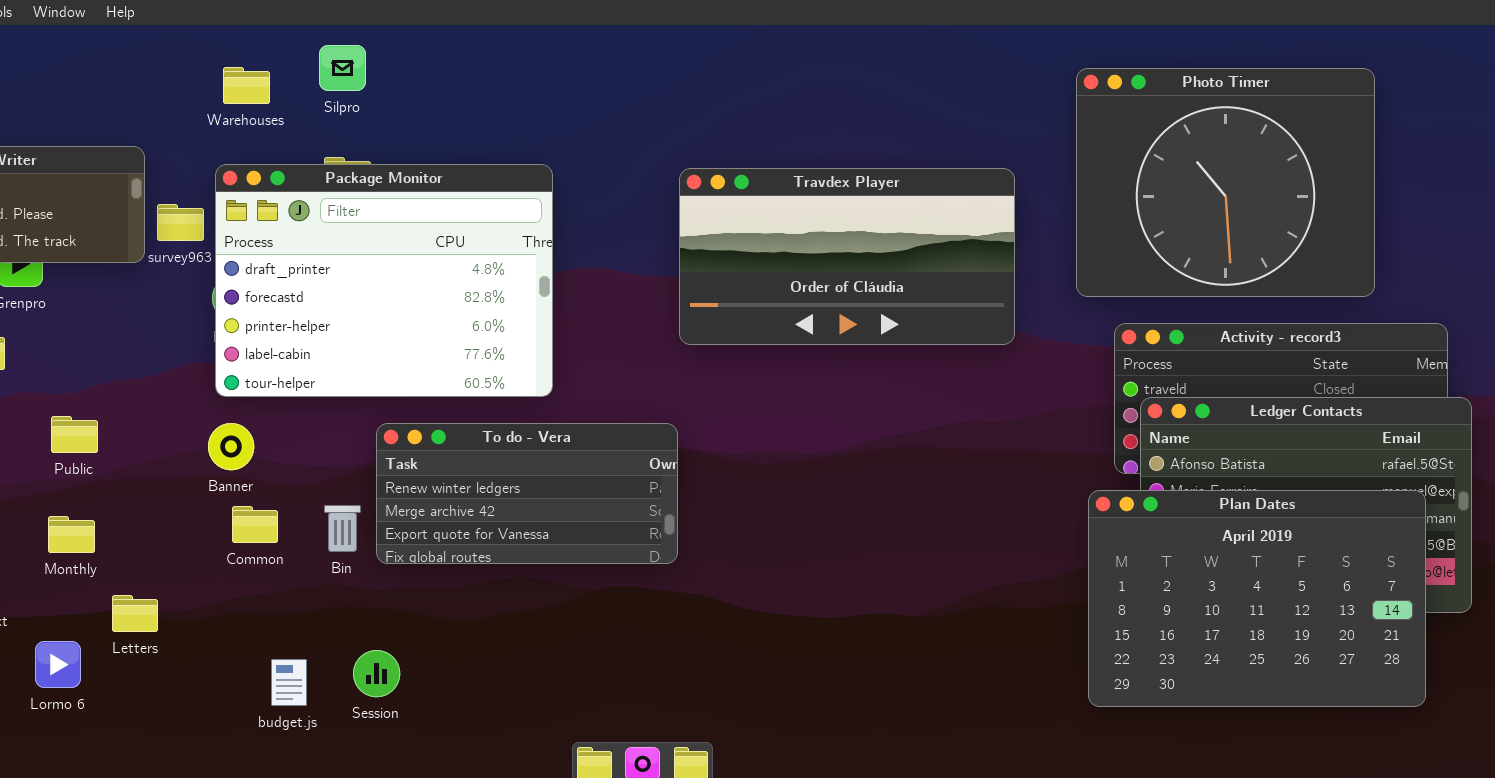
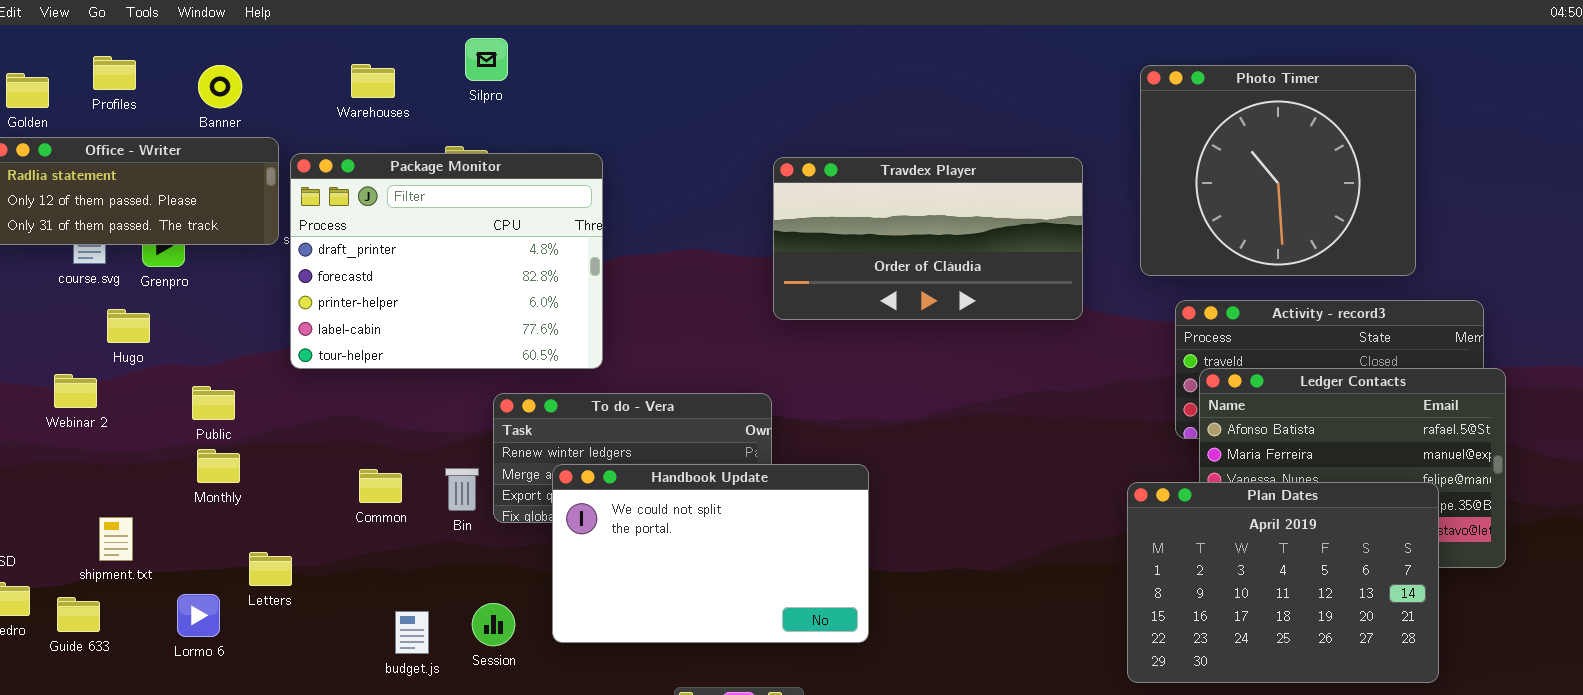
Silpro: [319,45,366,91] -> [465,38,508,81], moved
Package Monitor: [215,164,553,397] -> [290,153,603,369], moved
Banner: [208,423,254,470] -> [198,65,242,108], moved
Plan Dates: [1088,490,1426,707] -> [1127,482,1439,683], moved
Handbook Update: none -> [552,464,869,643], opened
Monthly: [48,516,95,553] -> [197,449,240,483], moved

